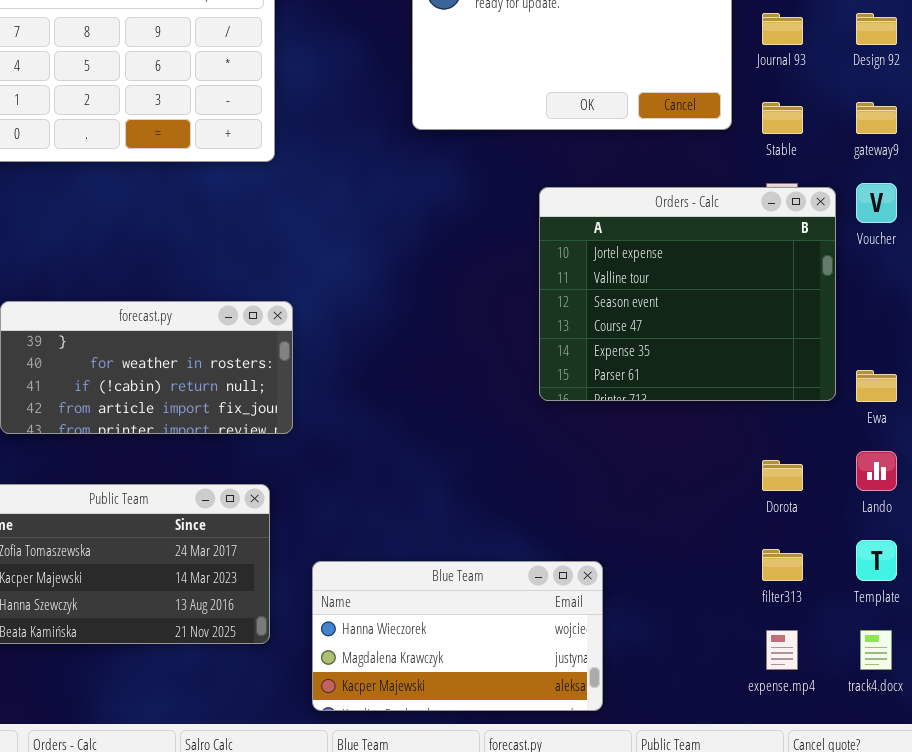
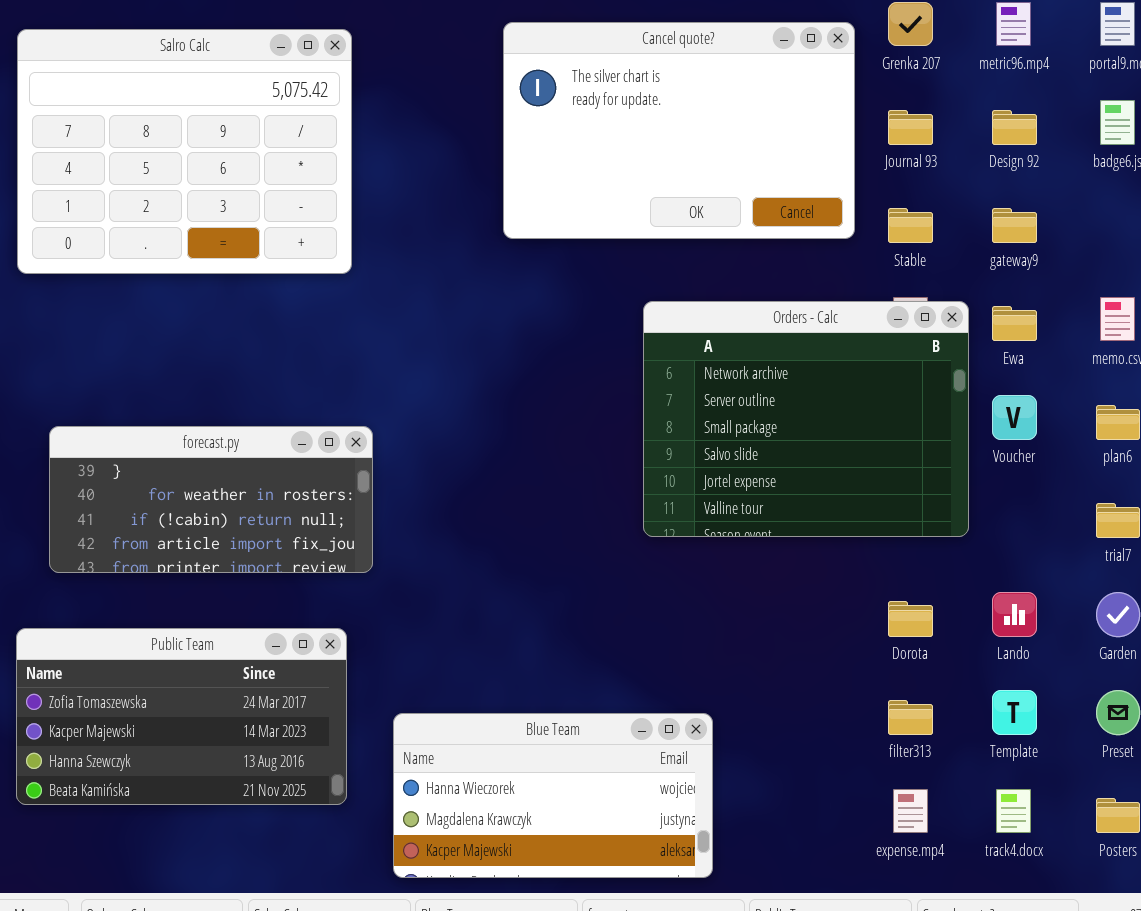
Voucher: [856,183,897,223] -> [992,395,1037,440], moved
Orders - Calc: [539,187,836,401] -> [643,301,969,537], scrolled up 4 rows
Ewa: [856,370,897,402] -> [992,306,1037,341], moved

